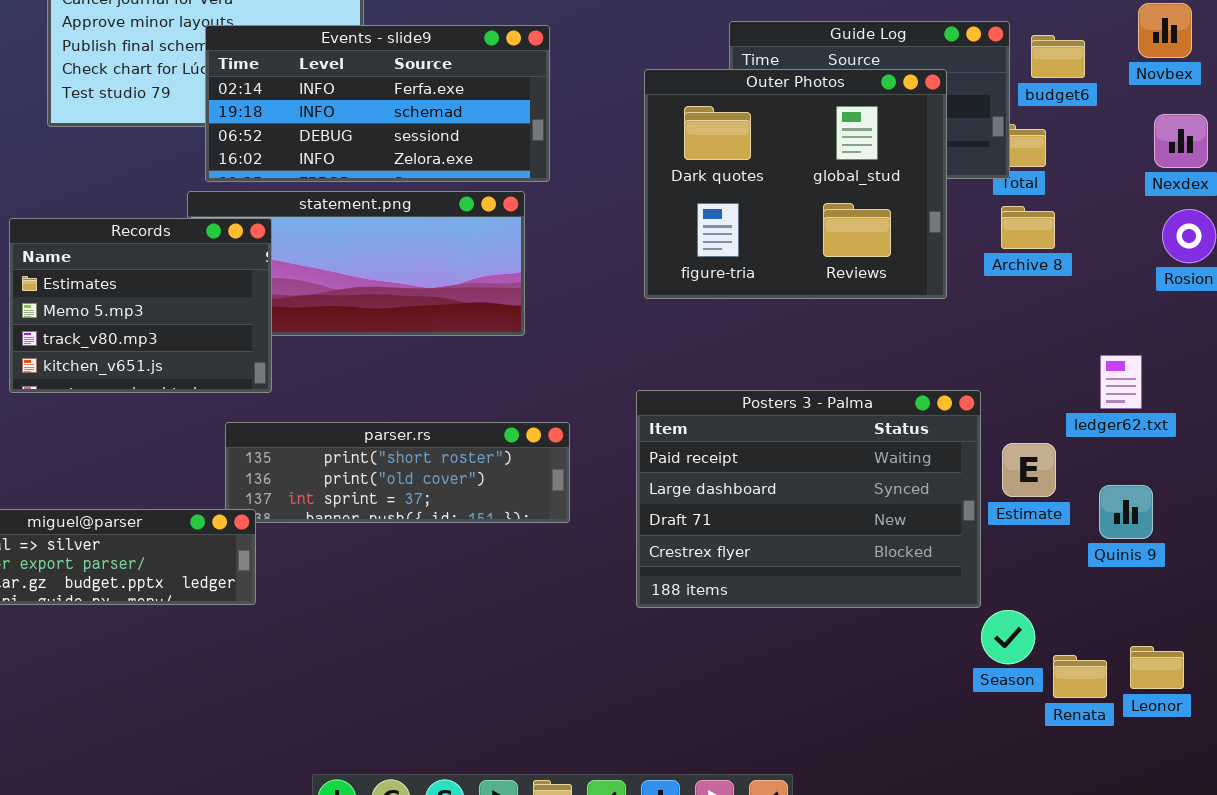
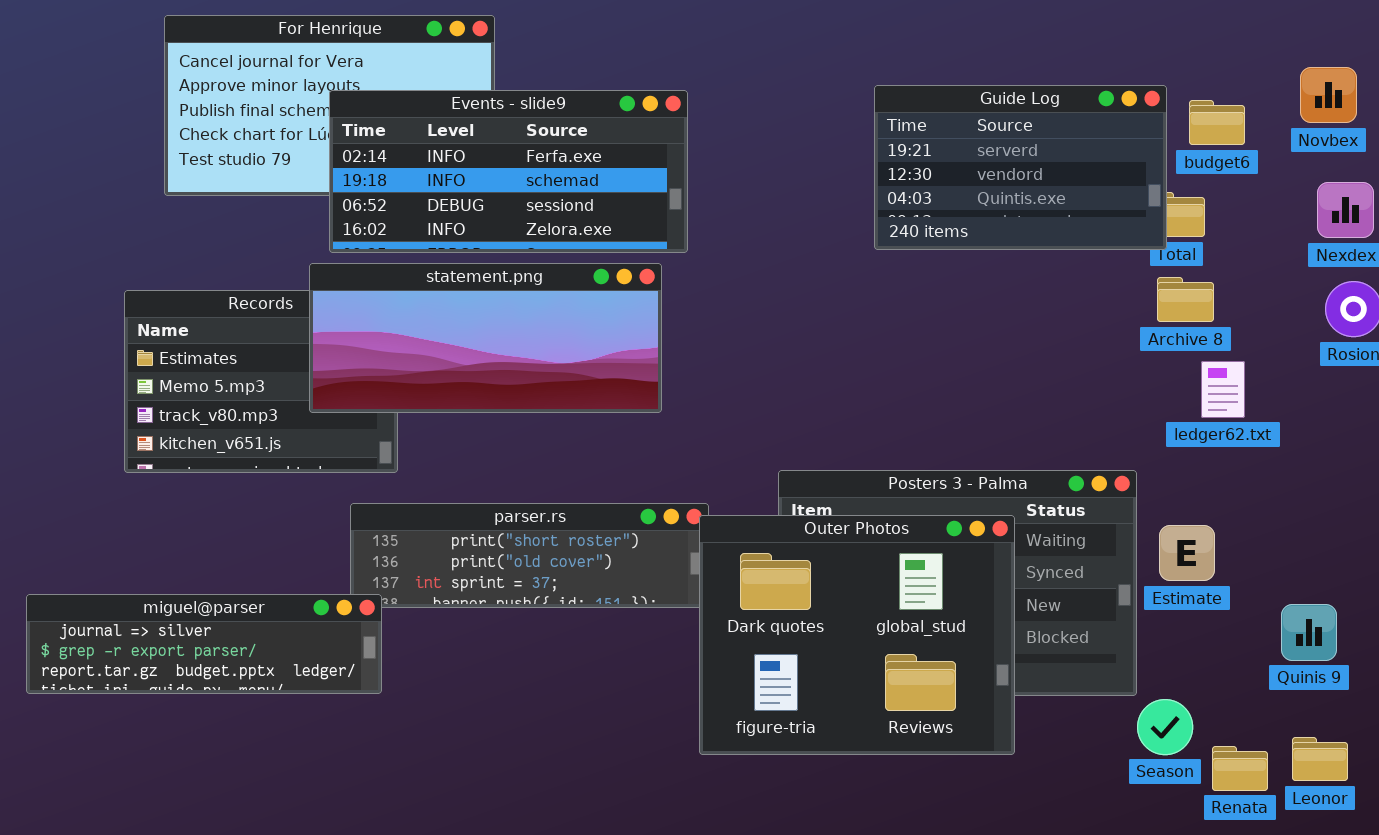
Outer Photos: [644,69,947,299] -> [699,515,1015,755], moved
statement.png: [187,191,525,336] -> [309,263,662,413], raised
ledger62.txt: [1100,355,1142,409] -> [1201,361,1245,418], moved
Quinis 9: [1099,485,1153,539] -> [1281,604,1337,661], moved

